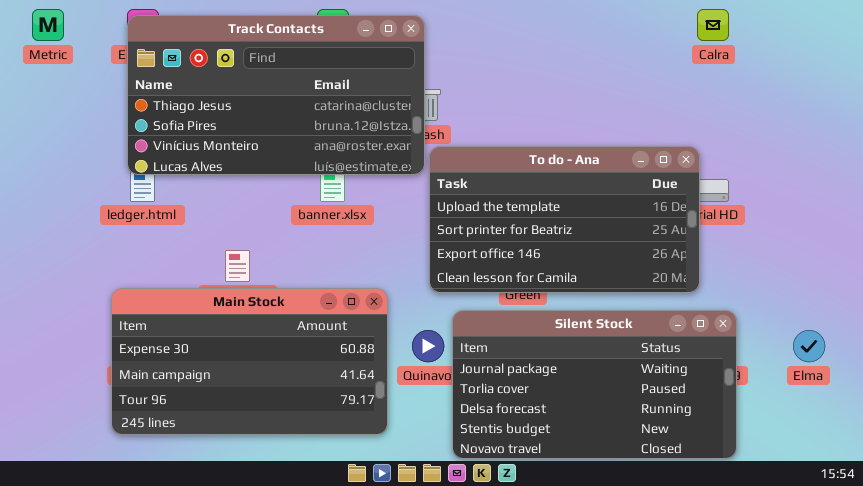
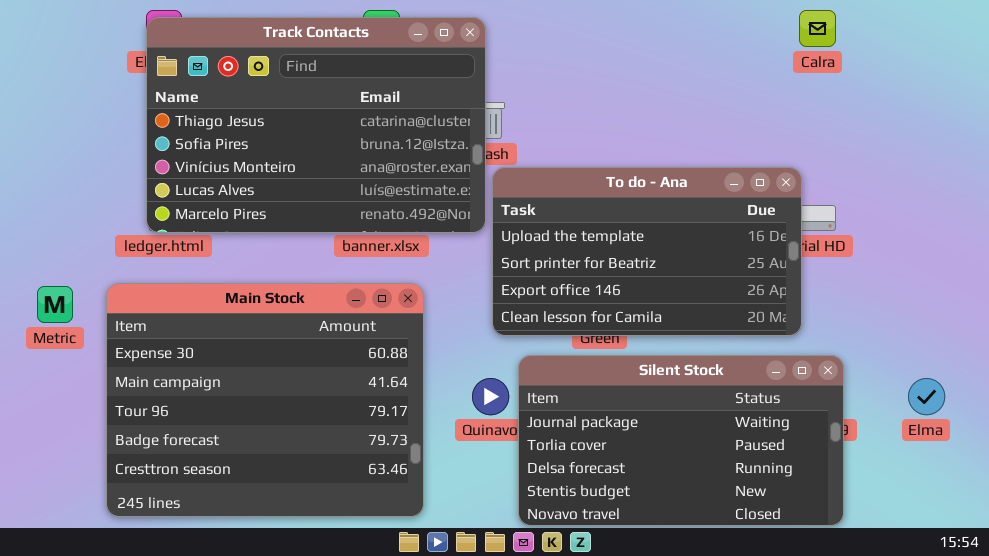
Metric: [32,9,64,41] -> [37,286,73,323], moved
Track Contacts: [127,15,425,175] -> [146,17,486,233], resized
Main Stock: [111,288,388,435] -> [106,283,424,517], moved, resized

